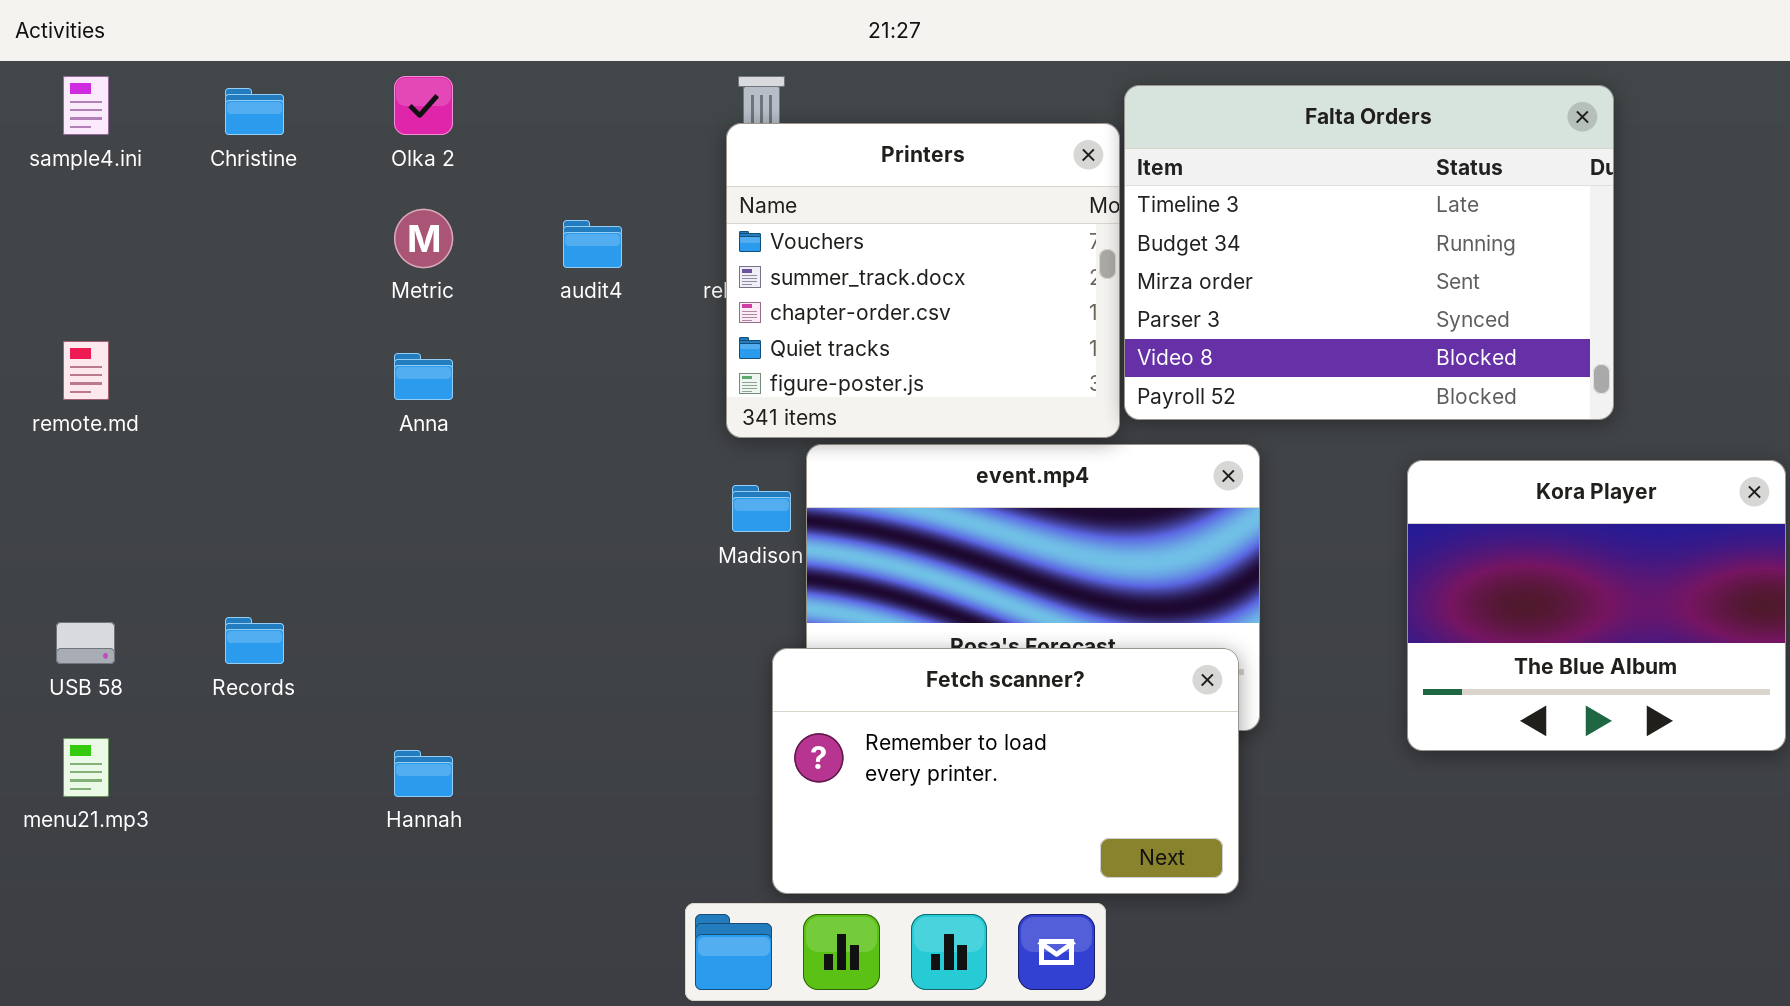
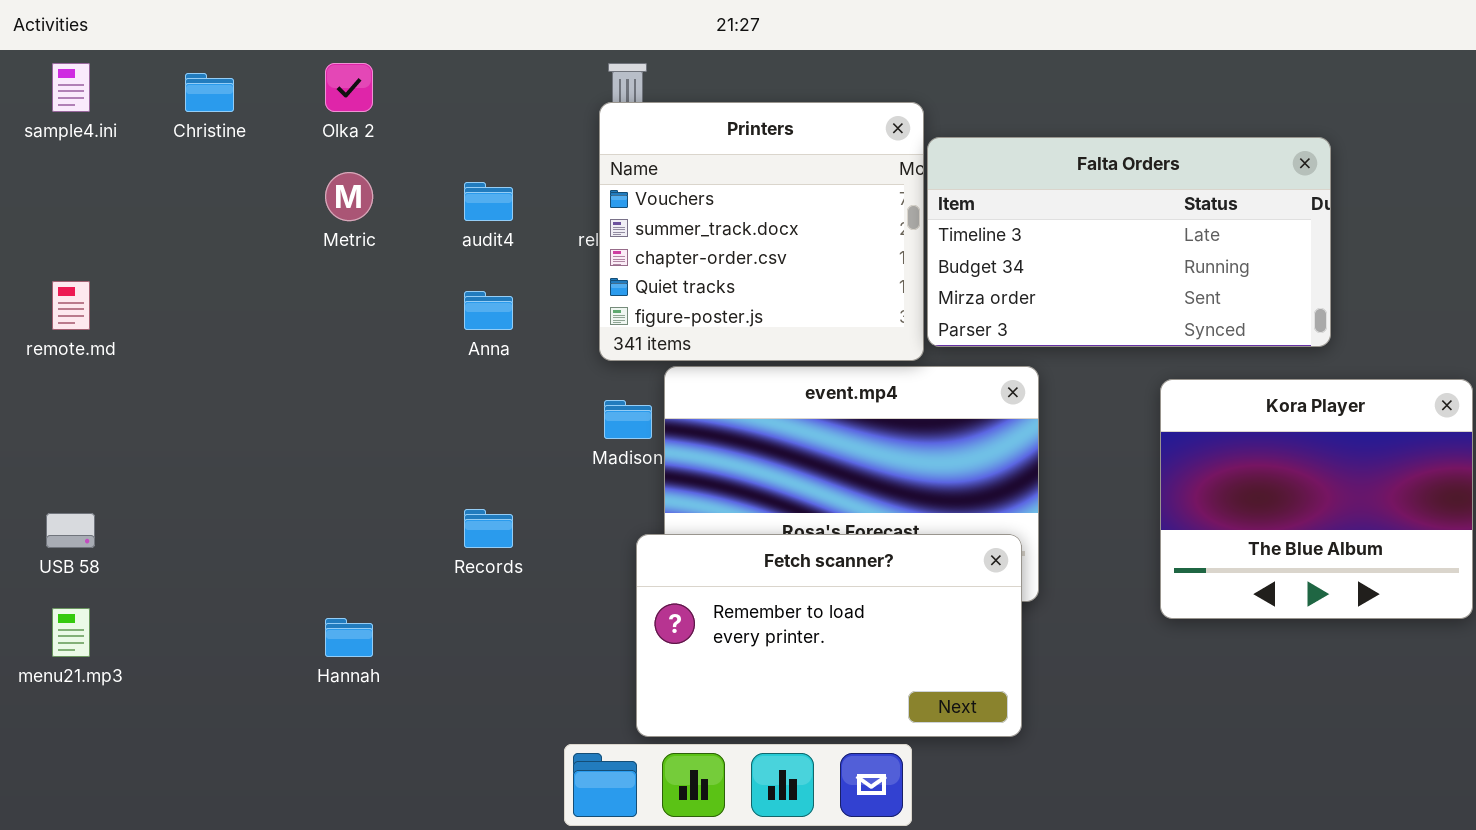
Falta Orders: [1124,85,1614,420] -> [927,137,1331,347], resized
Anna: [394,353,453,400] -> [464,291,513,330], moved
Records: [225,617,284,664] -> [464,509,513,548], moved

